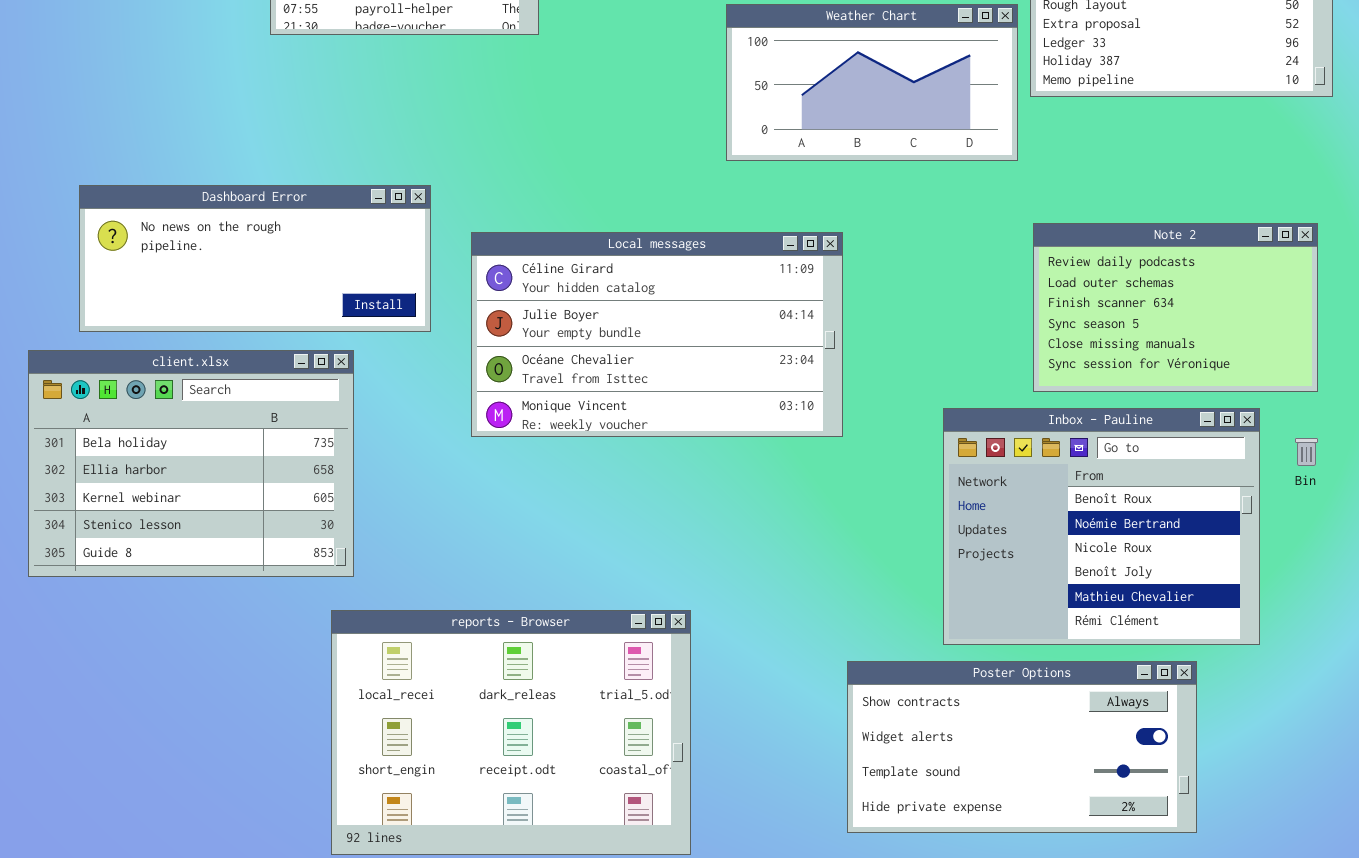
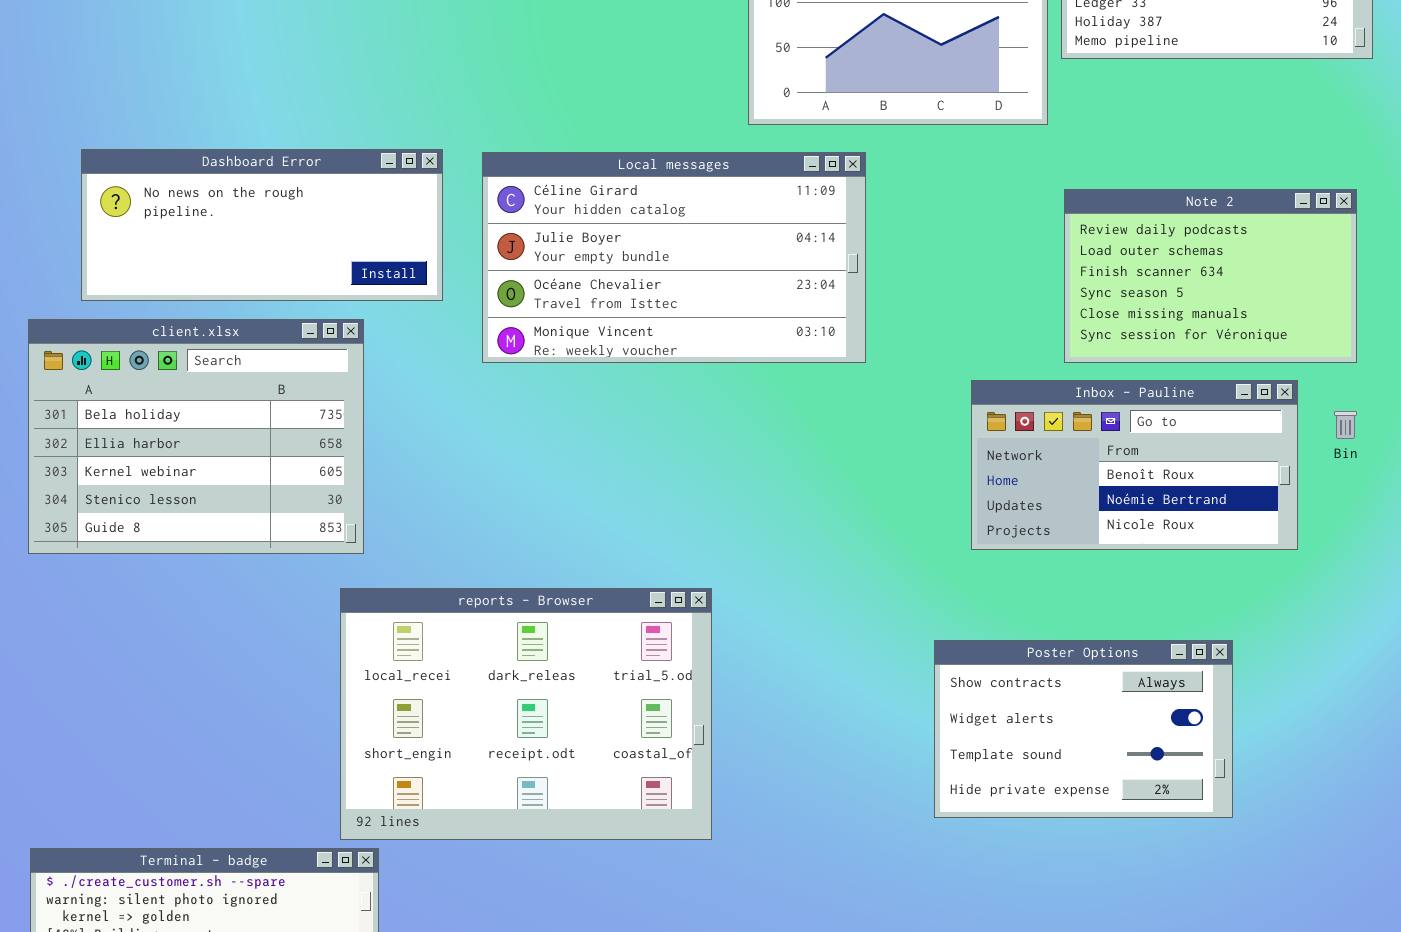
Local messages: [471,232,843,437] -> [482,152,866,363], moved
Inbox - Pauline: [943,408,1260,645] -> [971,380,1298,550], resized
Poster Options: [847,661,1197,833] -> [934,640,1233,818], resized

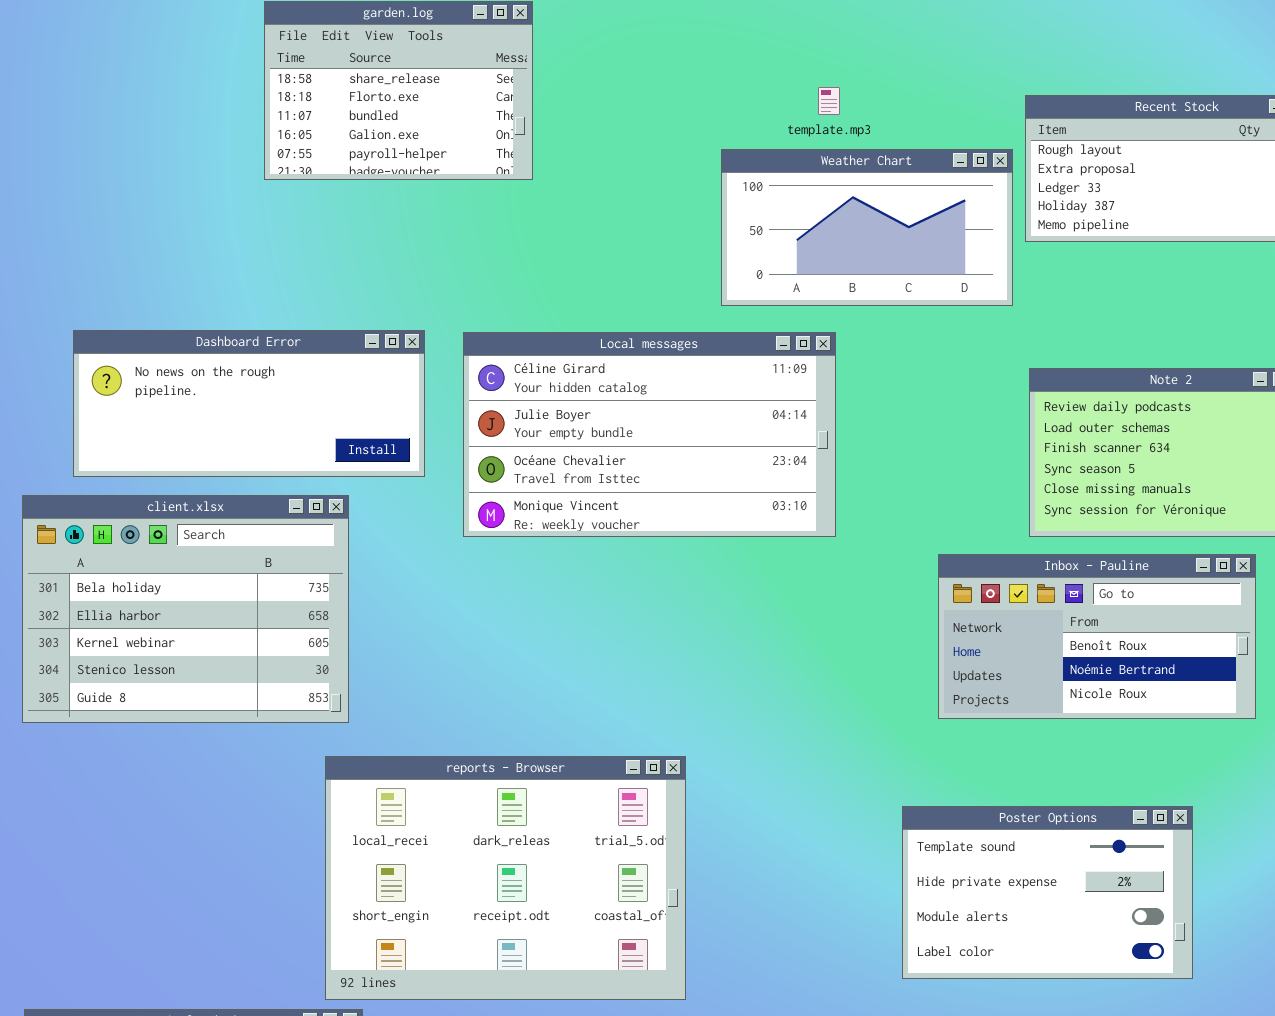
Poster Options: [934,640,1233,818] -> [902,806,1193,979], scrolled down 2 rows

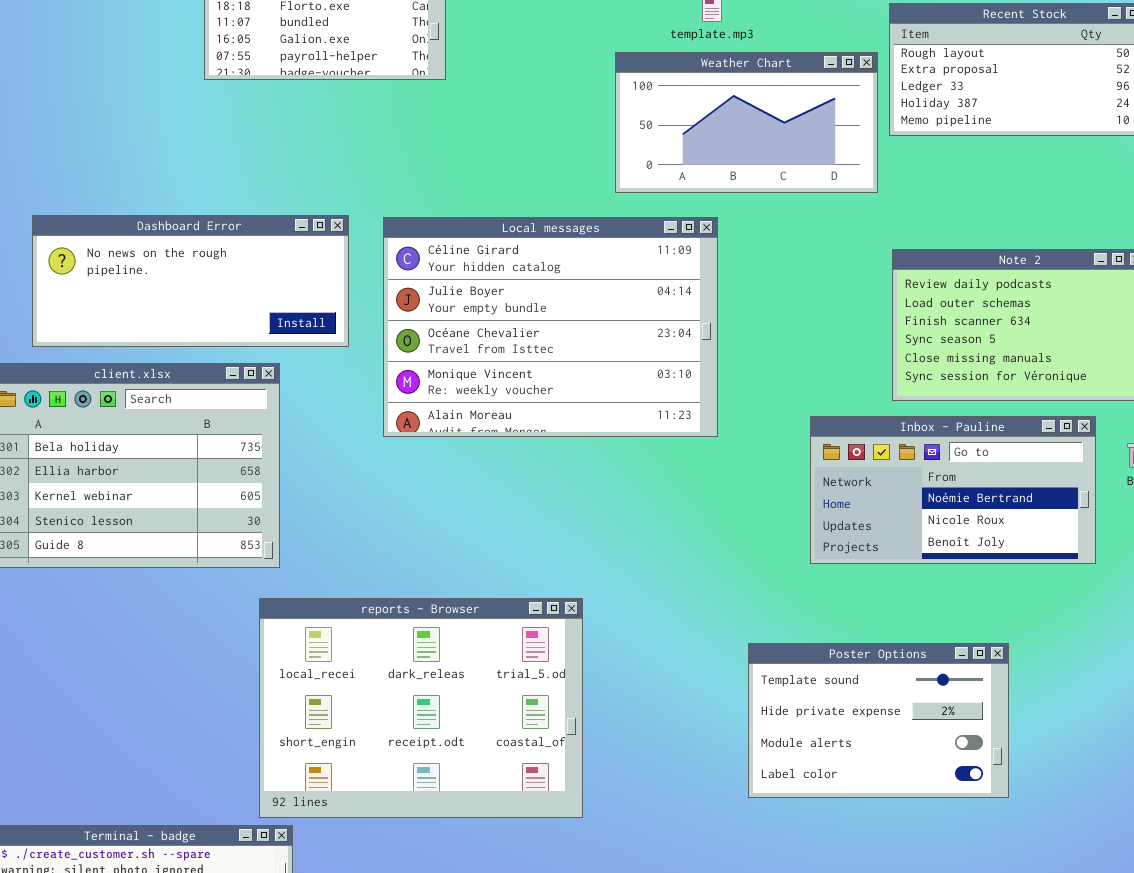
Local messages: [463,332,836,537] -> [383,217,718,437], resized
Inbox - Pauline: [938,554,1256,719] -> [810,416,1096,564], scrolled down 1 row
Poster Options: [902,806,1193,979] -> [748,643,1009,798], moved

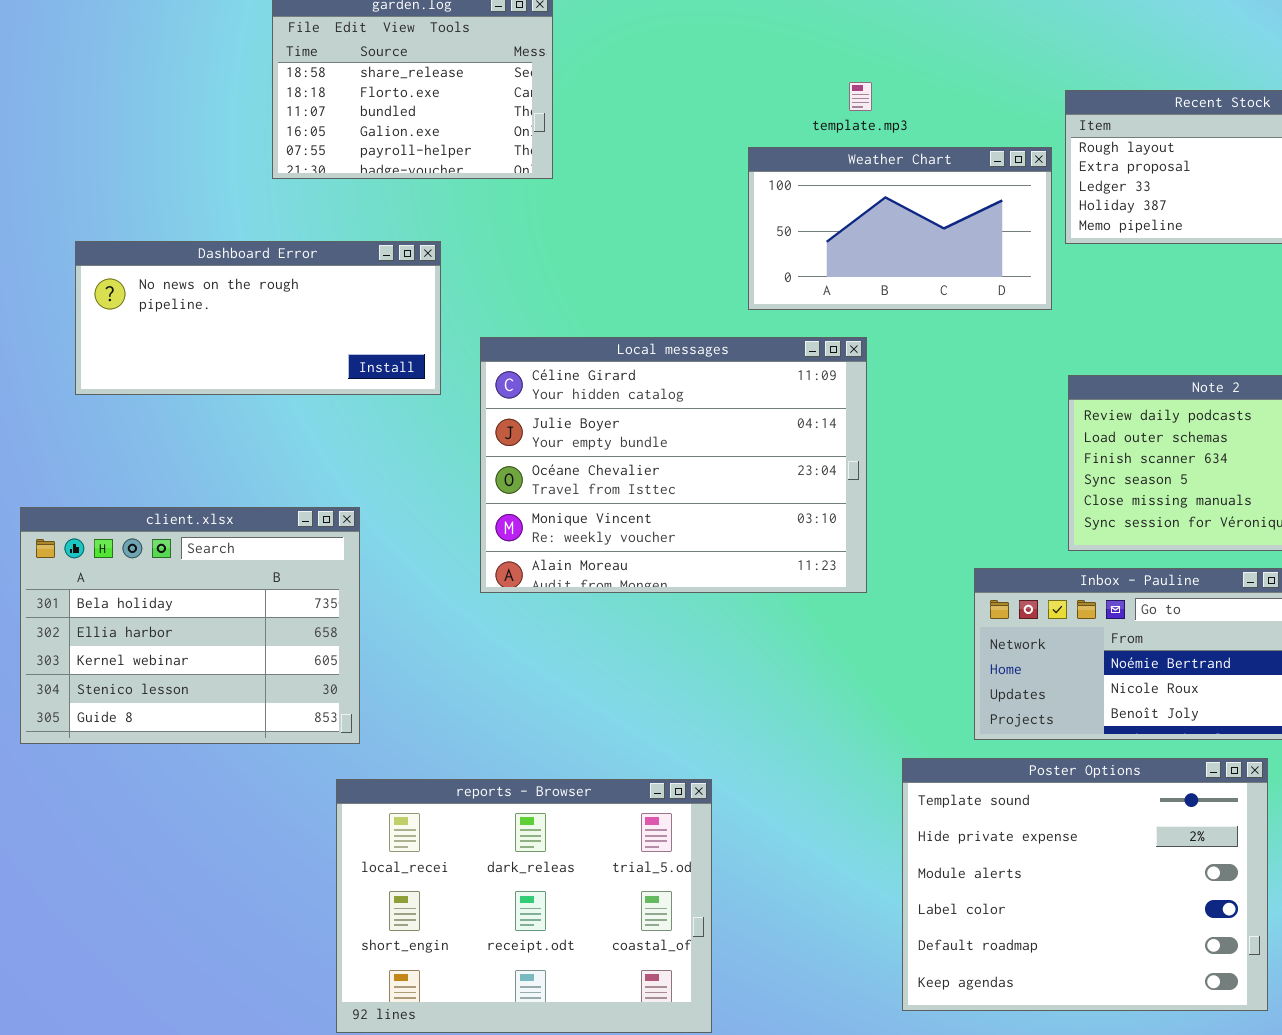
Dashboard Error: [32,215,349,347] -> [75,241,441,395], moved
Poster Options: [748,643,1009,798] -> [902,758,1268,1011], resized

